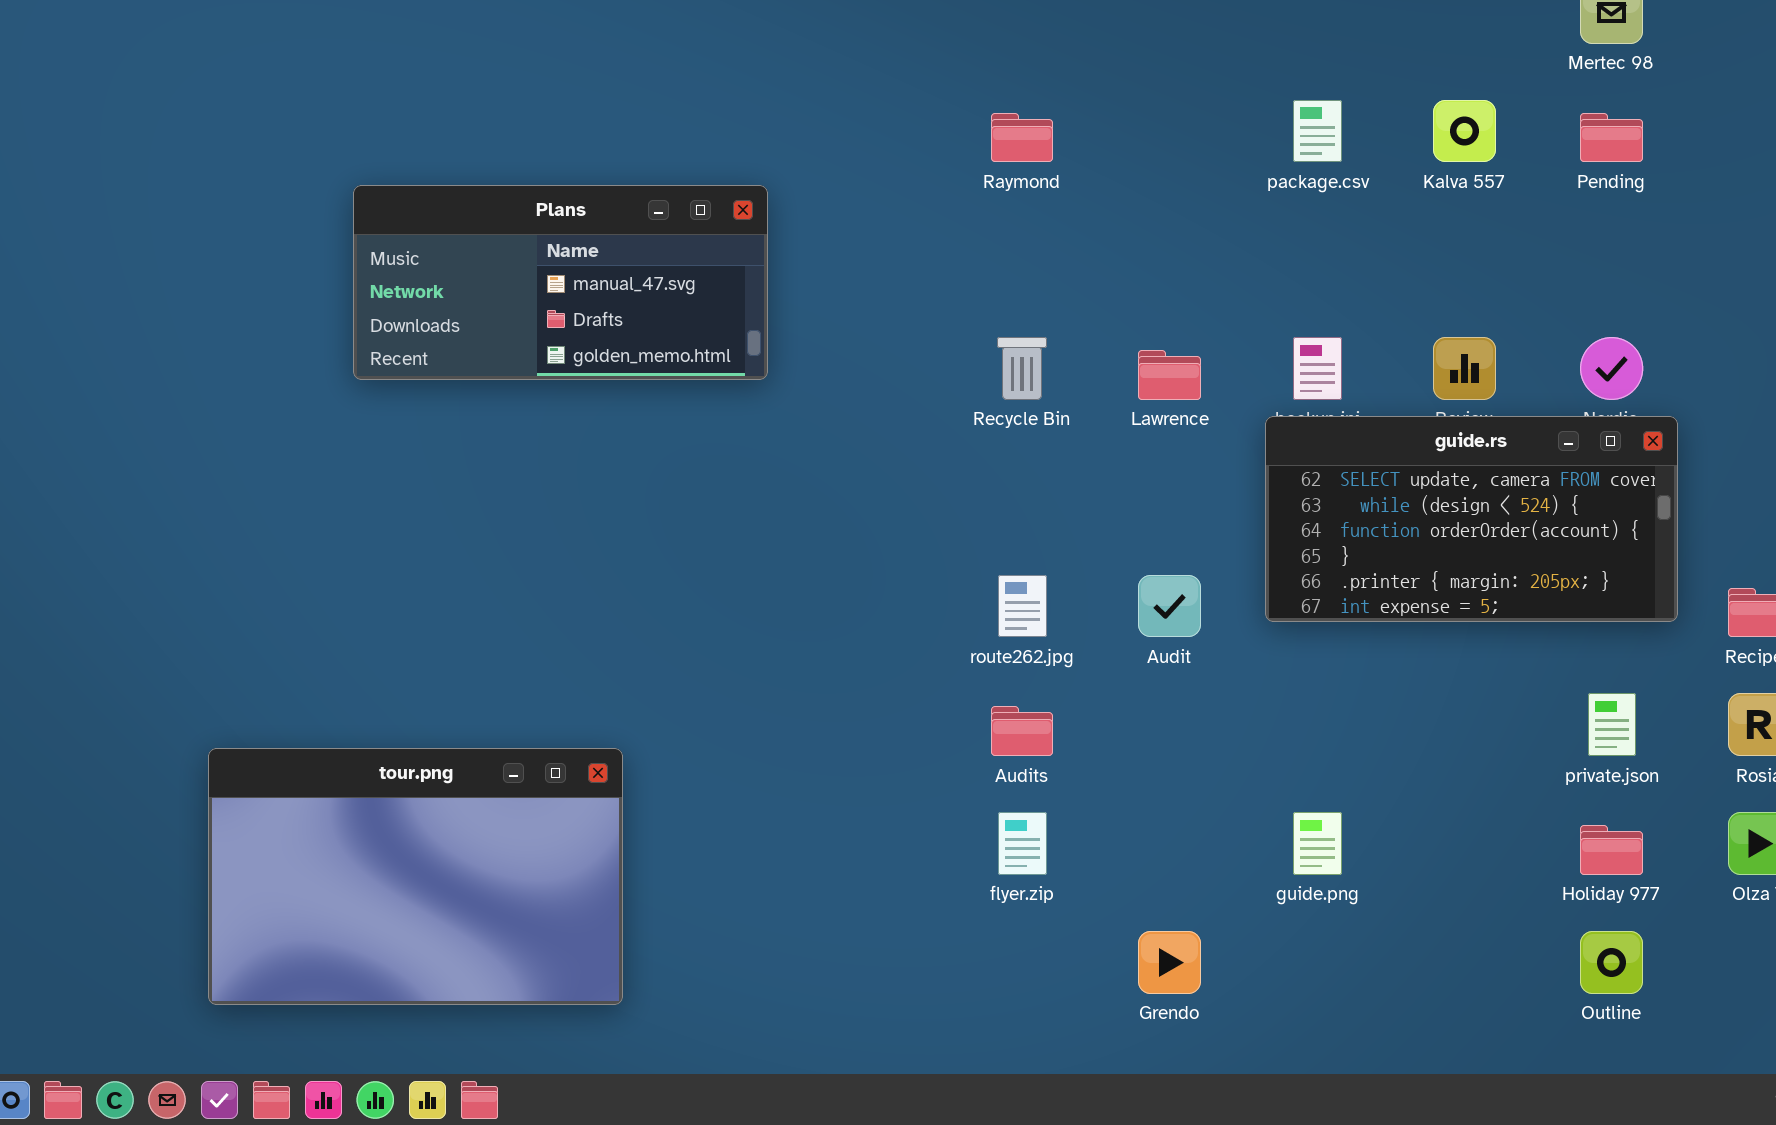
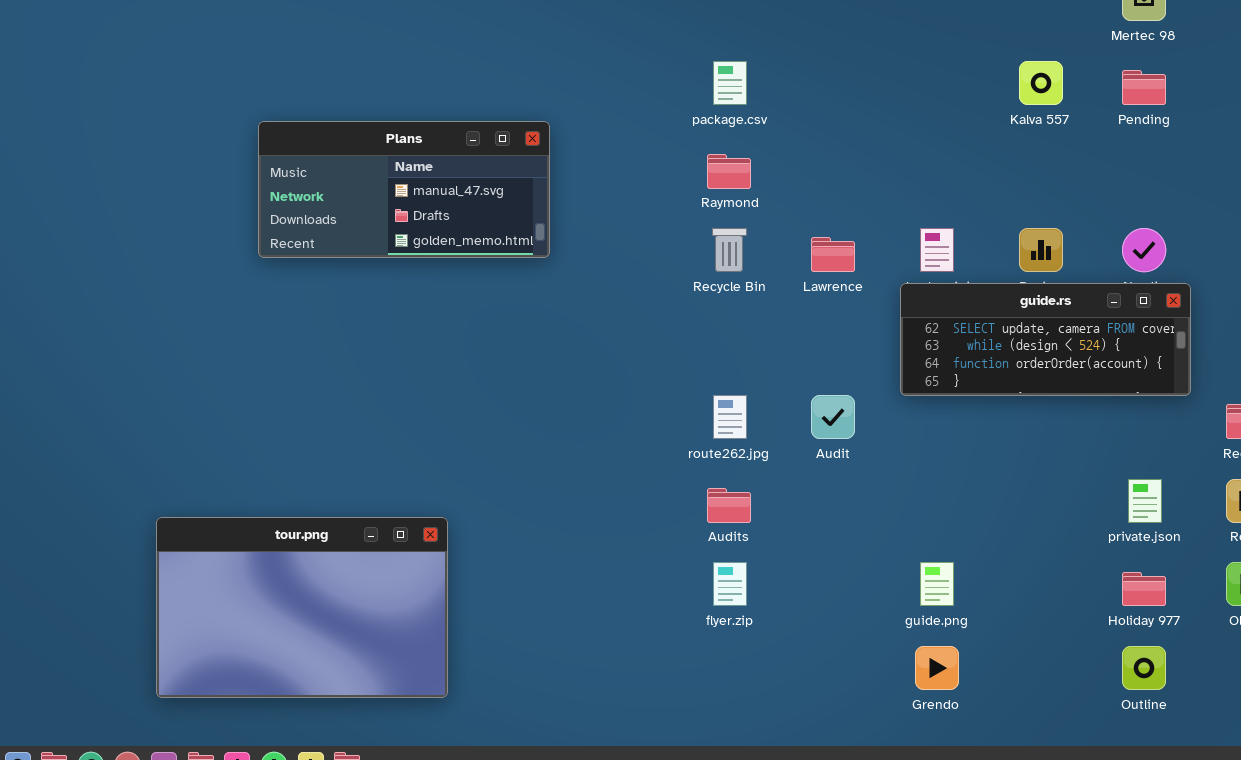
package.csv: [1293,100,1342,162] -> [713,61,747,105], moved
Raymond: [991,113,1053,162] -> [707,154,751,189], moved
guide.rs: [1265,416,1678,622] -> [900,283,1191,396], resized
Grendo: [1138,931,1201,994] -> [915,646,959,690], moved

